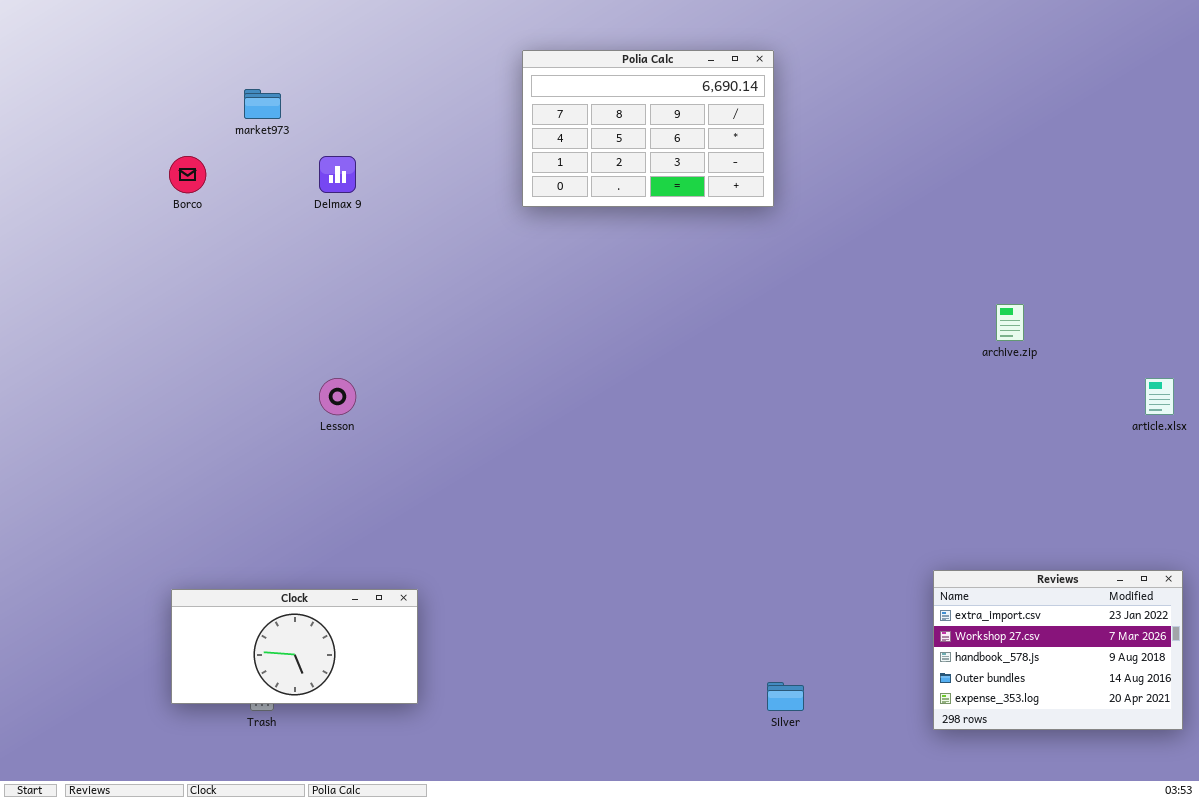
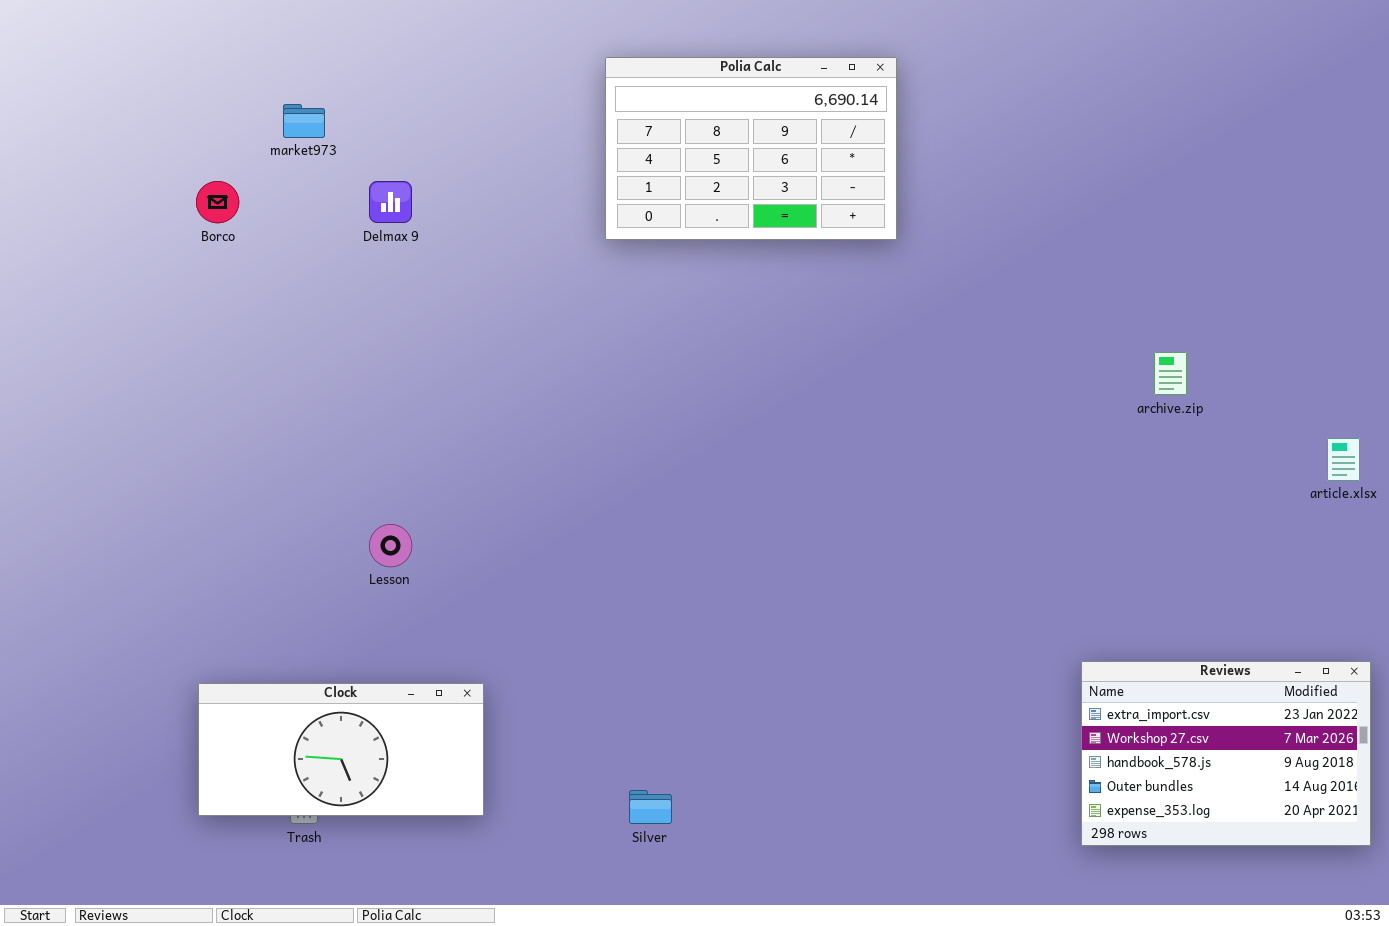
Lesson: [319,378,356,415] -> [369,524,412,567], moved
Silver: [767,682,804,711] -> [629,790,672,824], moved

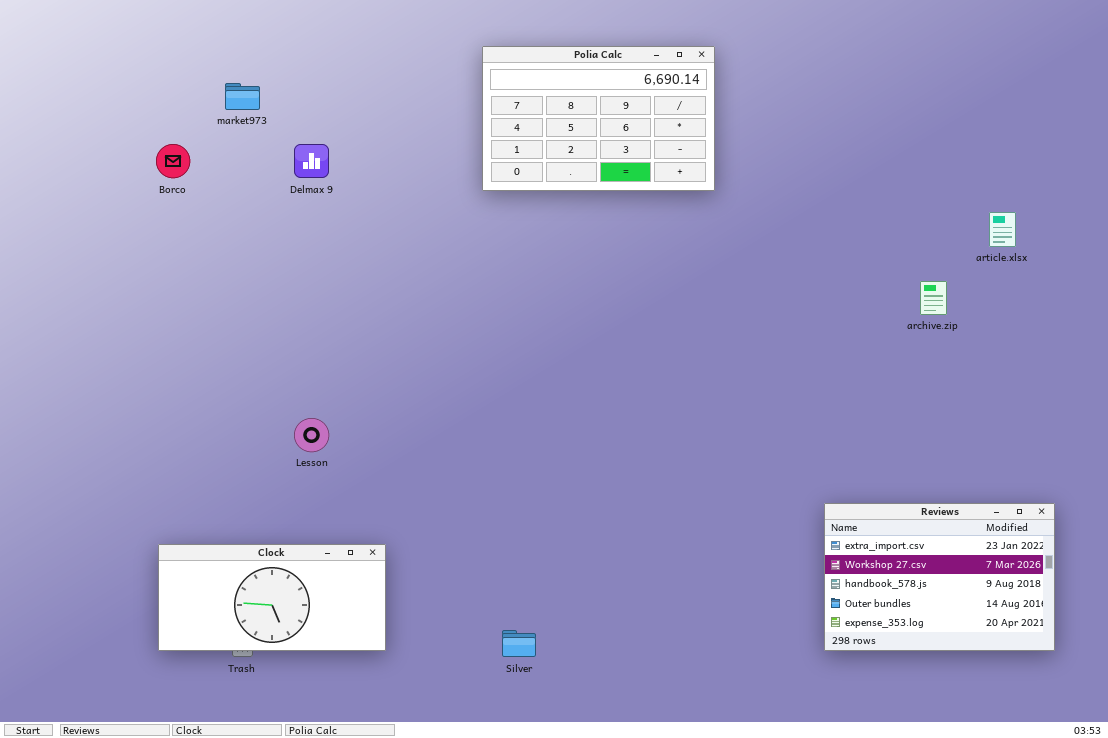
article.xlsx: [1327,438,1360,481] -> [989,212,1016,247], moved
Reviews: [1081,661,1371,846] -> [824,503,1055,651], moved

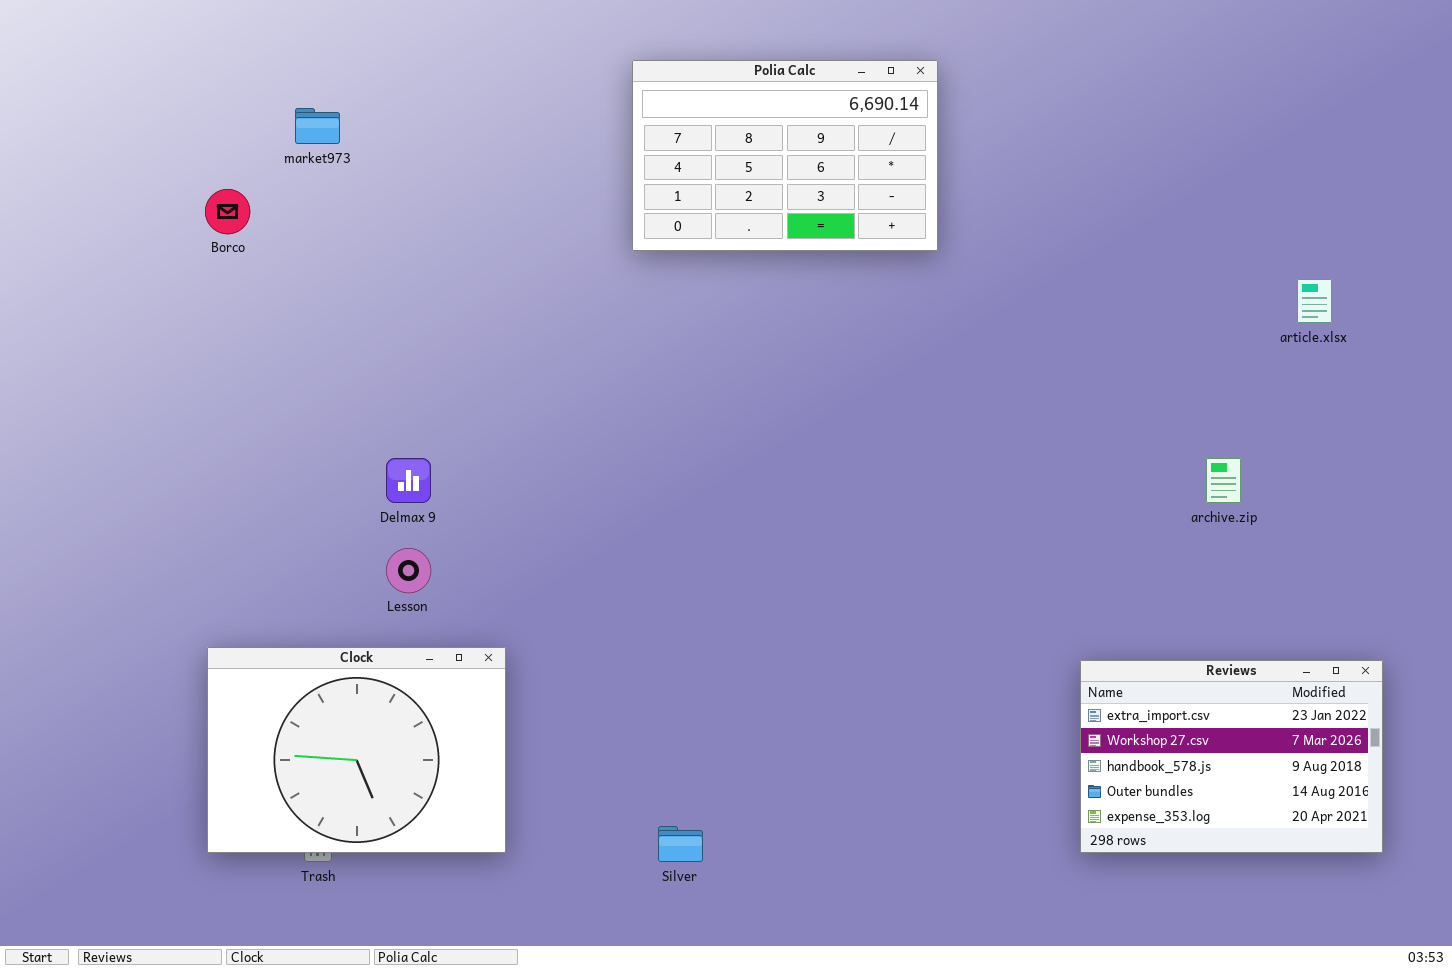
Delmax 9: [294,144,329,178] -> [386,458,431,503], moved
archive.zip: [920,281,947,315] -> [1206,458,1241,503], moved
Clock: [158,544,386,651] -> [207,647,506,853], resized

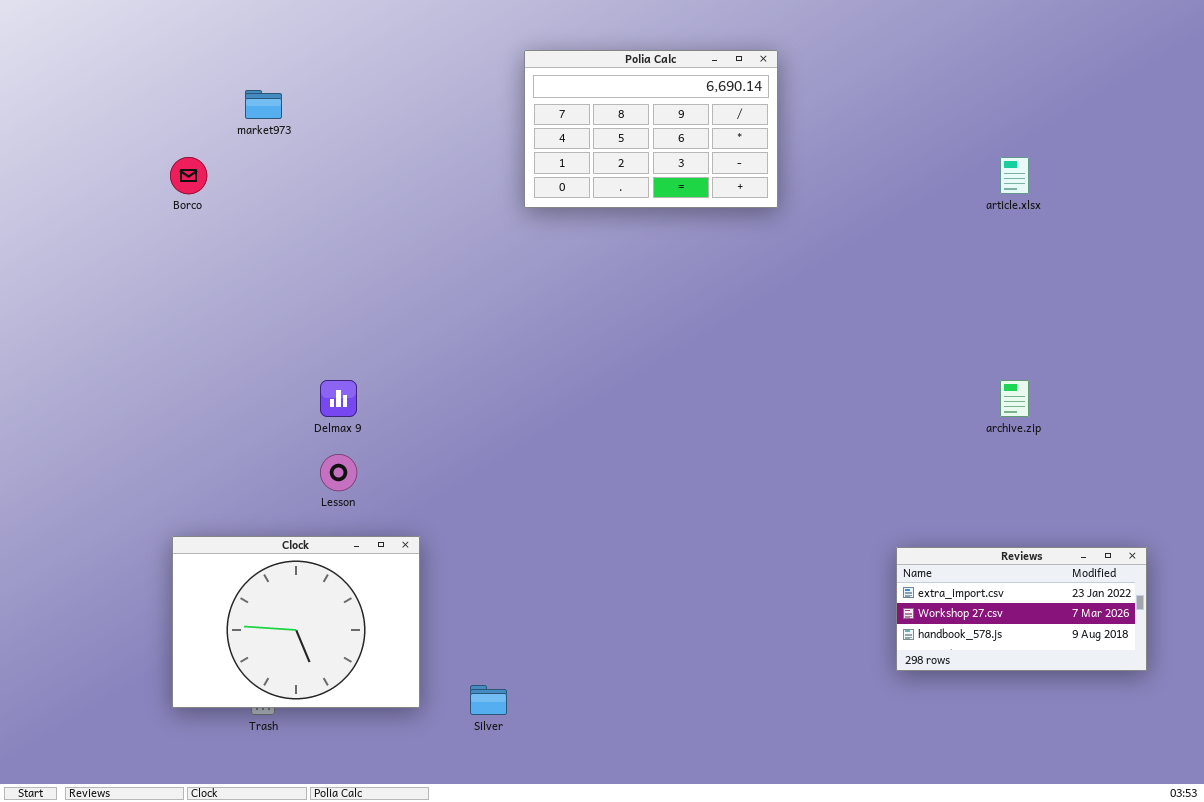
article.xlsx: [1297,279,1332,323] -> [1000,157,1029,194], moved
Reviews: [1080,660,1383,853] -> [896,547,1147,671], resized
Silver: [658,826,703,862] -> [470,685,507,715], moved

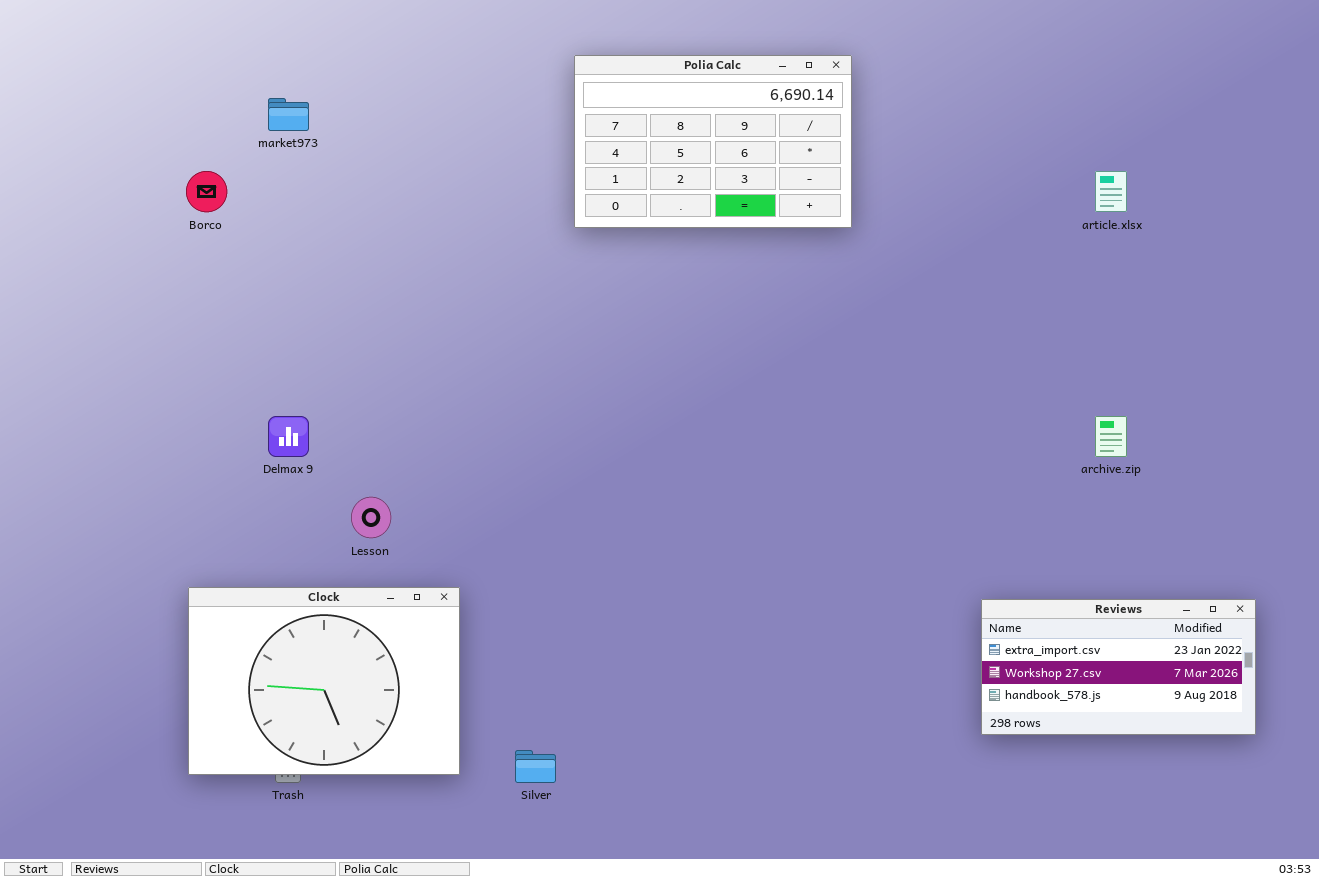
Delmax 9: [320,380,357,417] -> [268,416,309,457], moved

